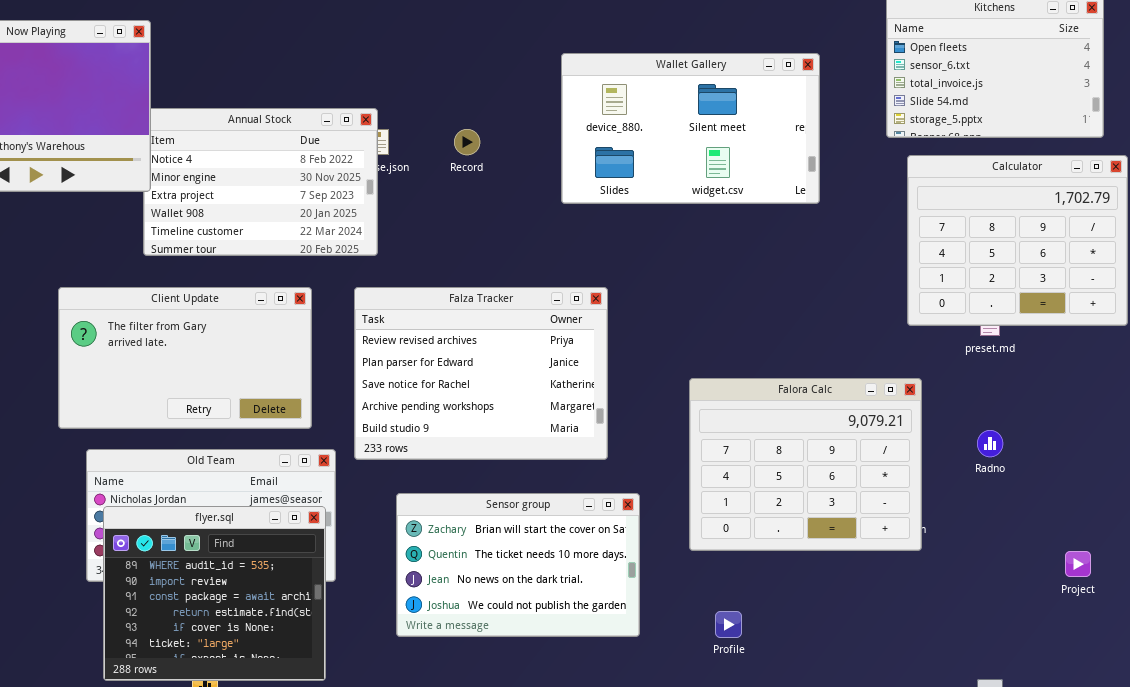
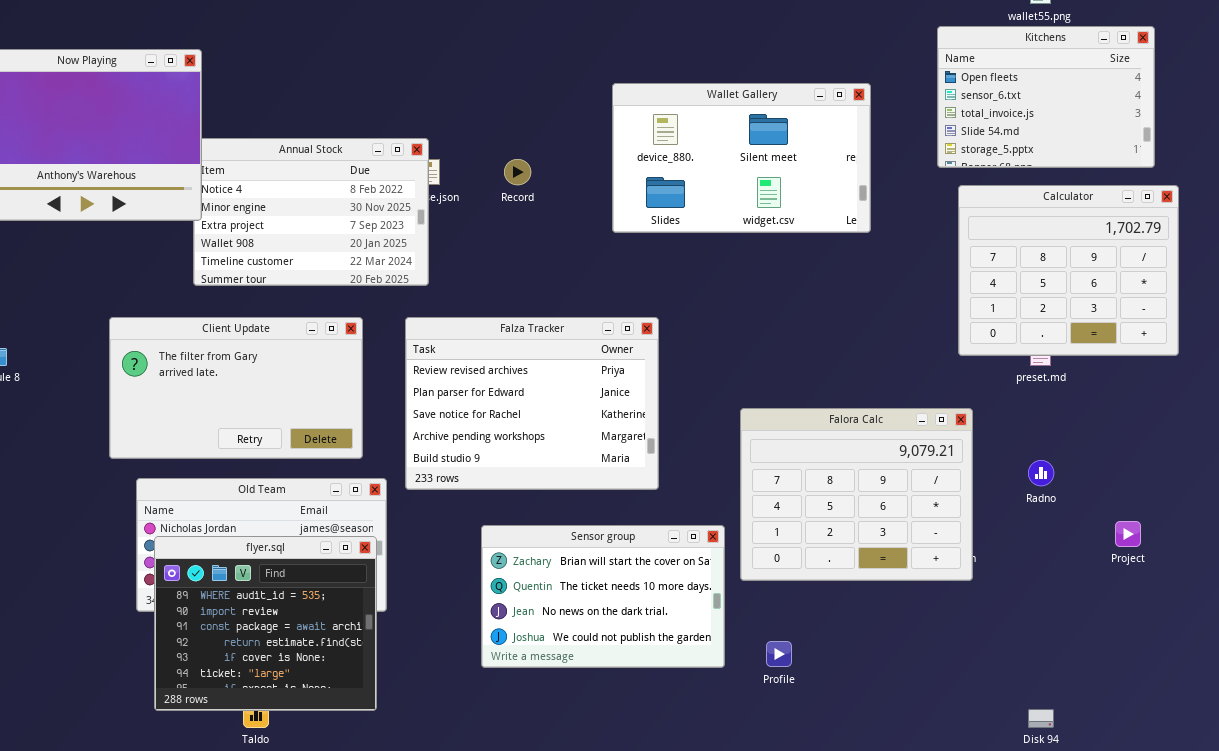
Sensor group: [396,493,640,637] -> [481,525,725,668], moved
Project: [1065,551,1091,577] -> [1115,521,1141,547], moved

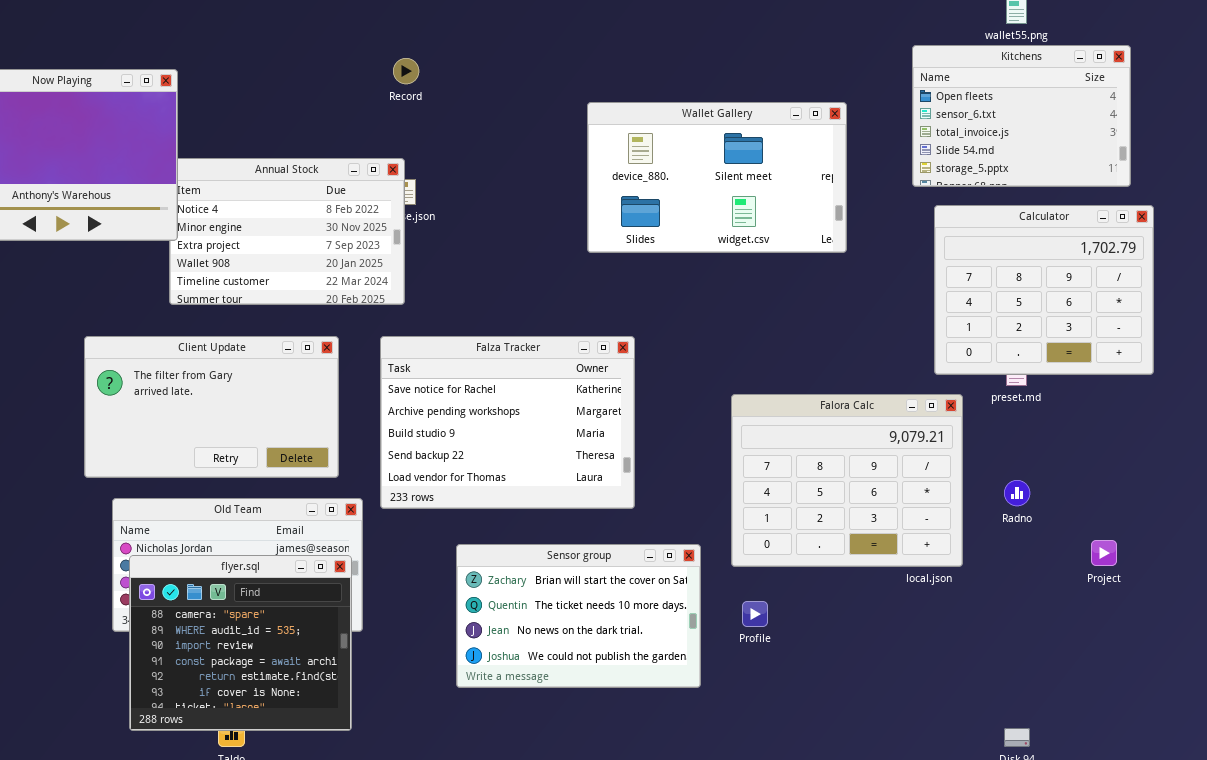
Record: [504,159,531,185] -> [393,58,419,84], moved
Falza Tracker: [405,317,659,490] -> [380,336,635,509], scrolled down 2 rows
Falora Calc: [740,408,973,581] -> [731,394,963,567], moved
flyer.sql: [154,536,377,711] -> [129,555,352,731], scrolled up 1 row
Profile: [766,641,792,667] -> [742,601,768,627], moved

